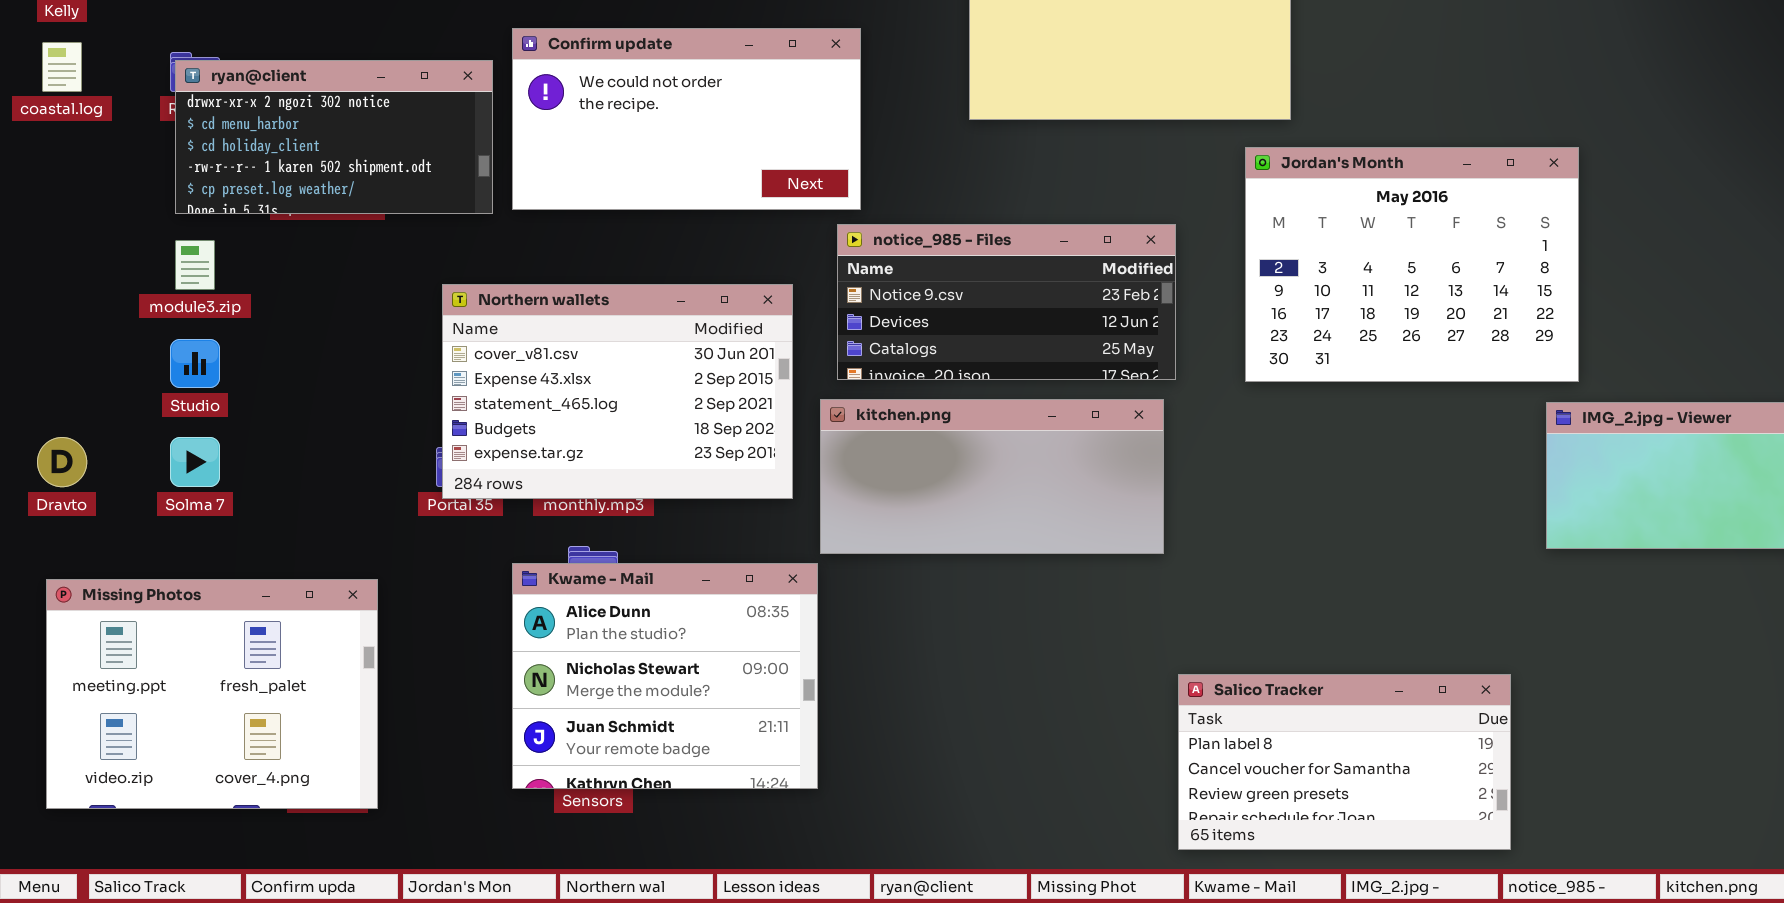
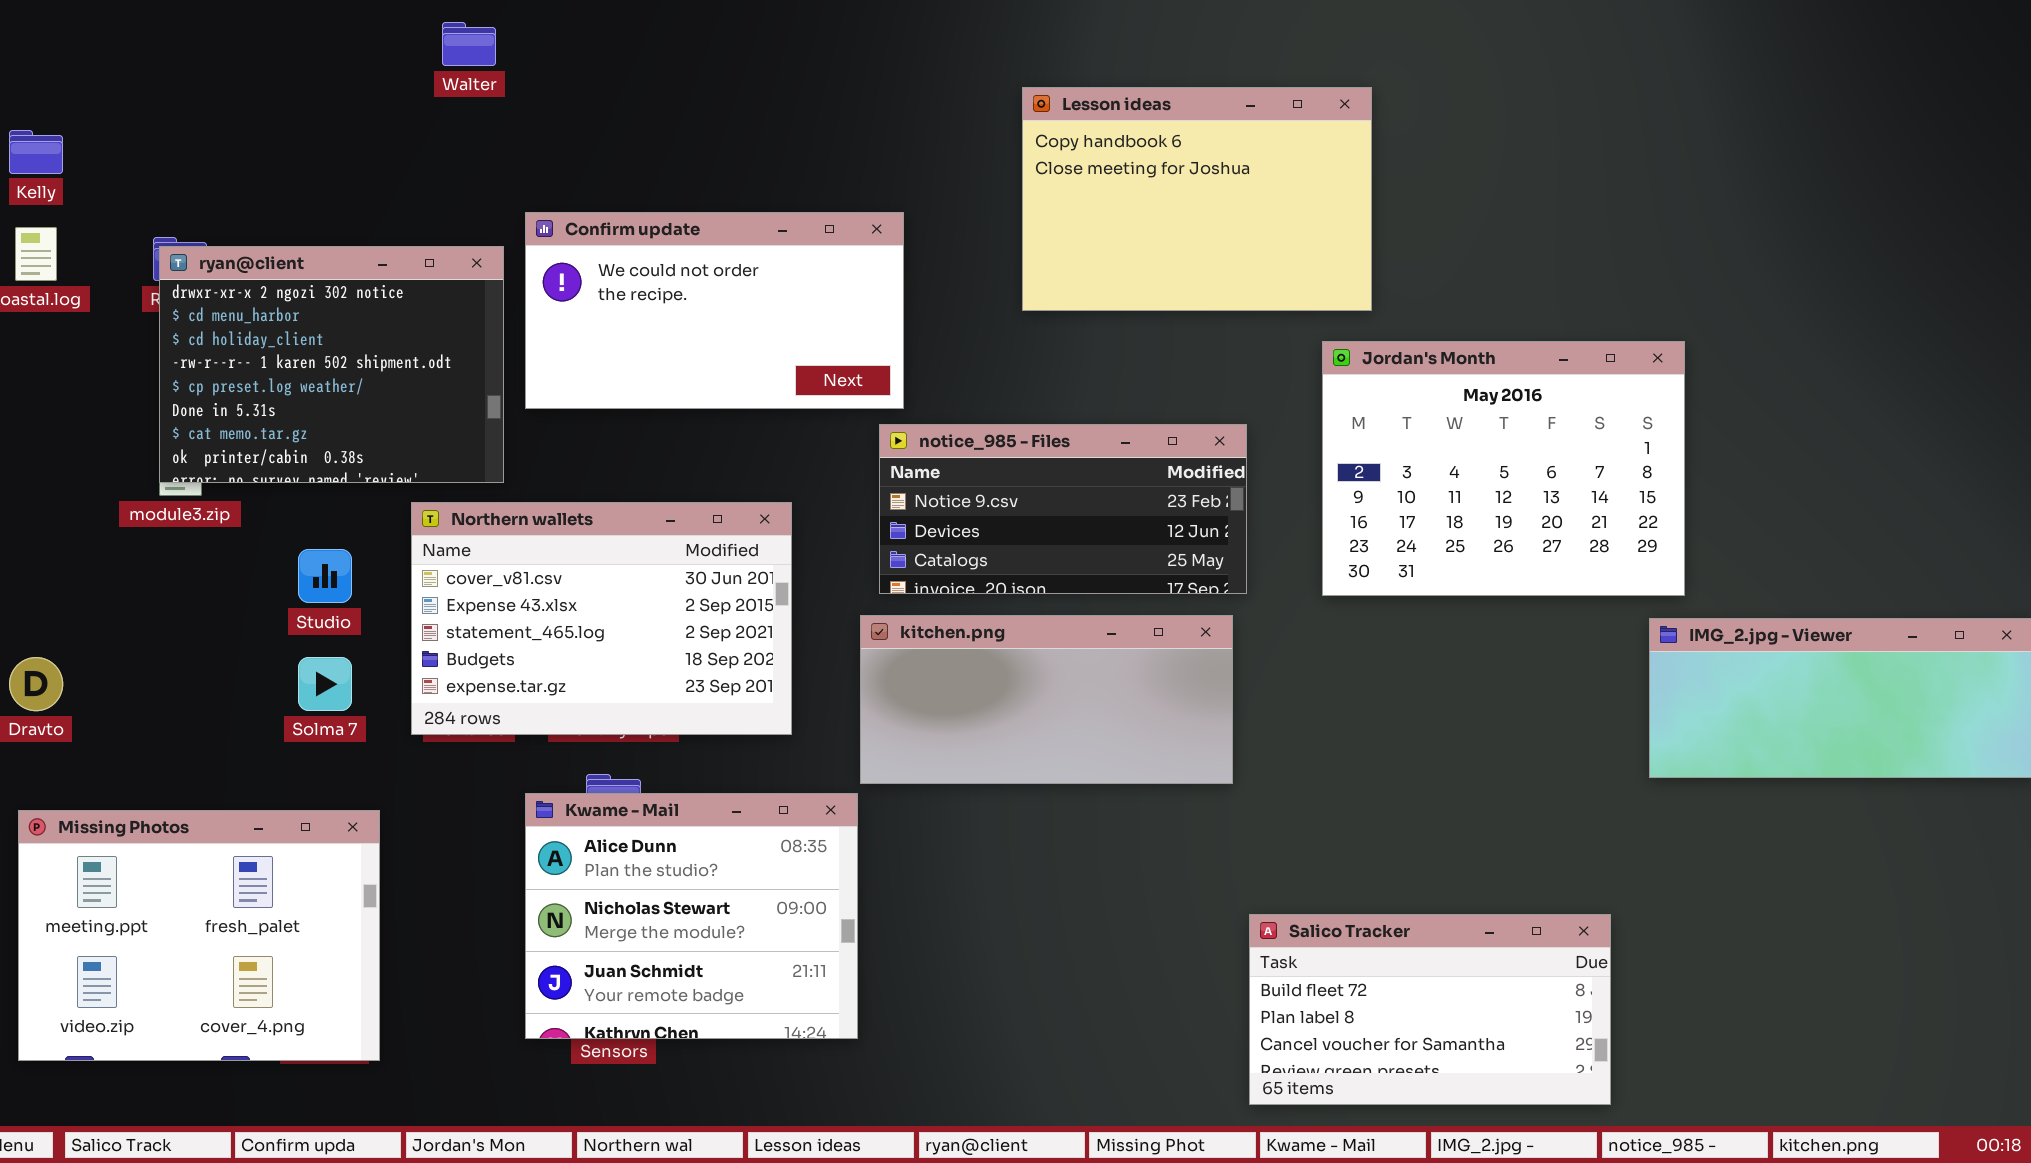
ryan@client: [175,60,493,214] -> [159,246,504,483], resized
Northern wallets: [442,284,793,499] -> [411,502,792,735], moved
Studio: [170,339,220,388] -> [298,549,352,603], moved
Solma 7: [170,437,220,487] -> [298,657,352,711], moved
Salico Tracker: [1178,674,1511,850] -> [1249,914,1611,1105], scrolled up 1 row

